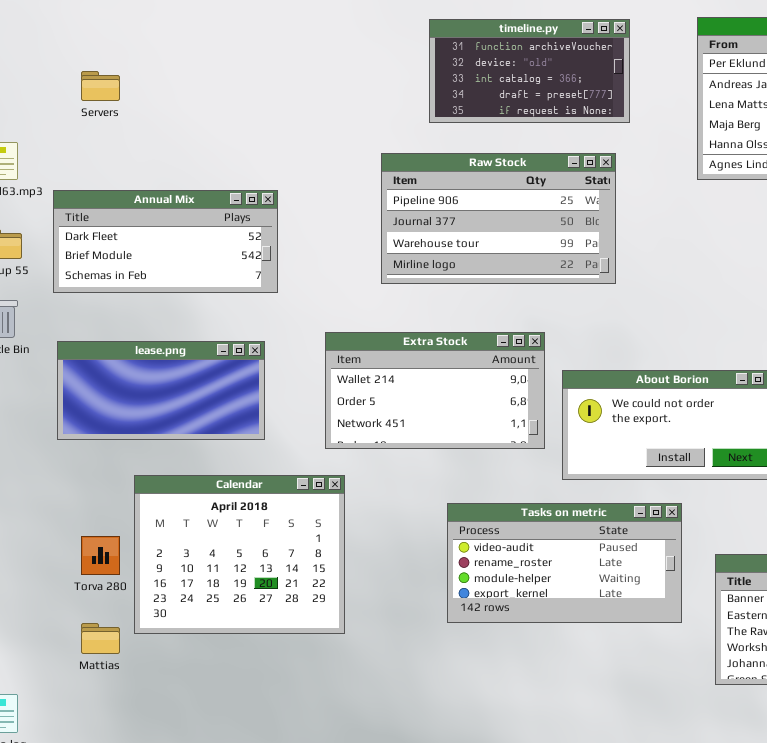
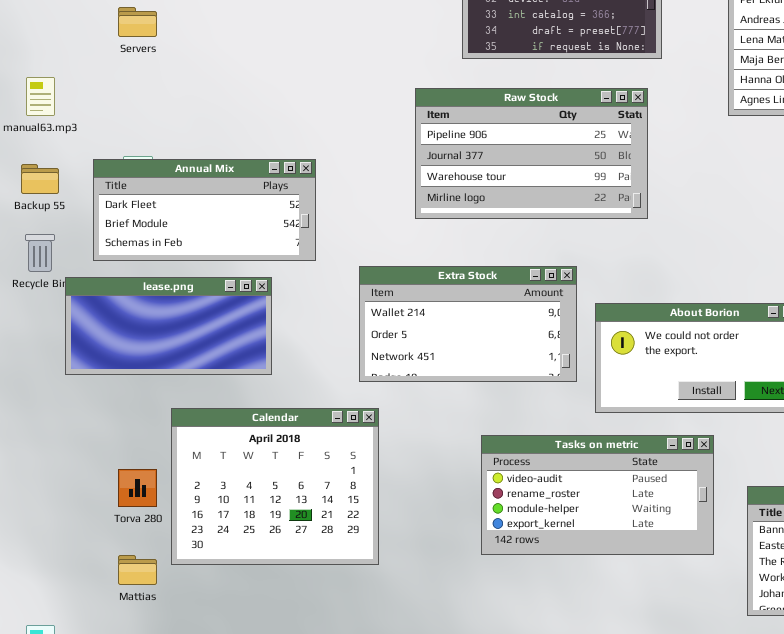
Annual Mix: [53,190,278,293] -> [93,159,316,261], moved
lease.png: [57,341,265,440] -> [65,277,272,375], moved

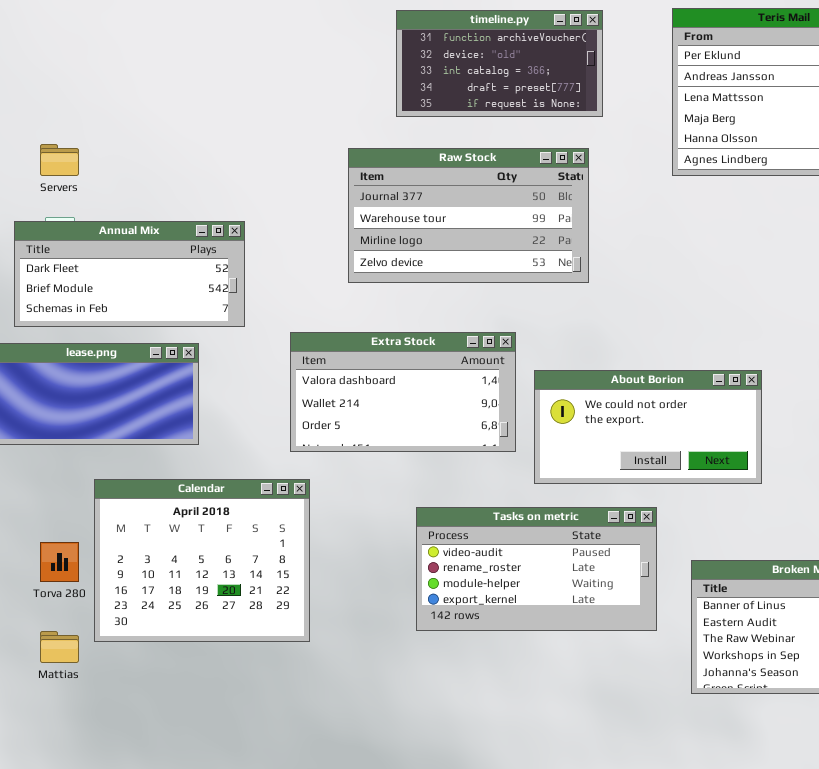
Servers: [118,7,157,37] -> [40,144,79,176], moved
Raw Stock: [415,88,648,219] -> [348,148,589,283], scrolled down 1 row
Extra Stock: [359,266,577,382] -> [290,332,516,452], scrolled up 1 row

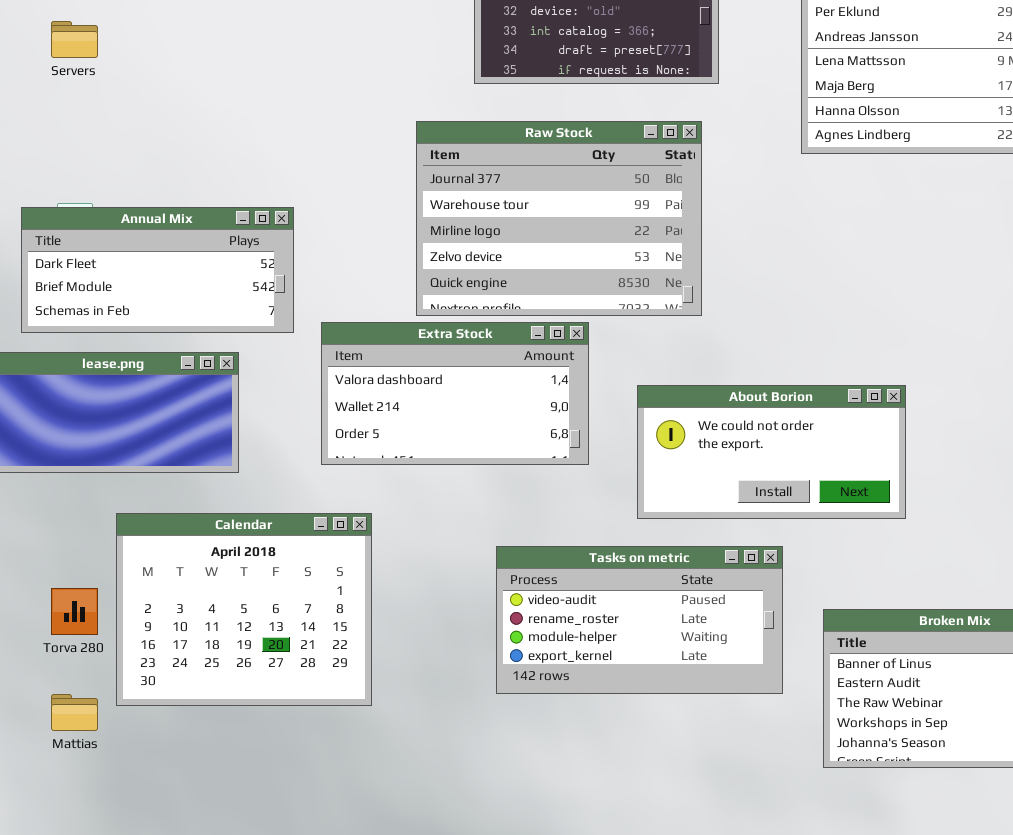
Servers: [40,144,79,176] -> [51,21,98,58], moved
Raw Stock: [348,148,589,283] -> [416,121,702,316], resized
Extra Stock: [290,332,516,452] -> [321,322,589,465], moved

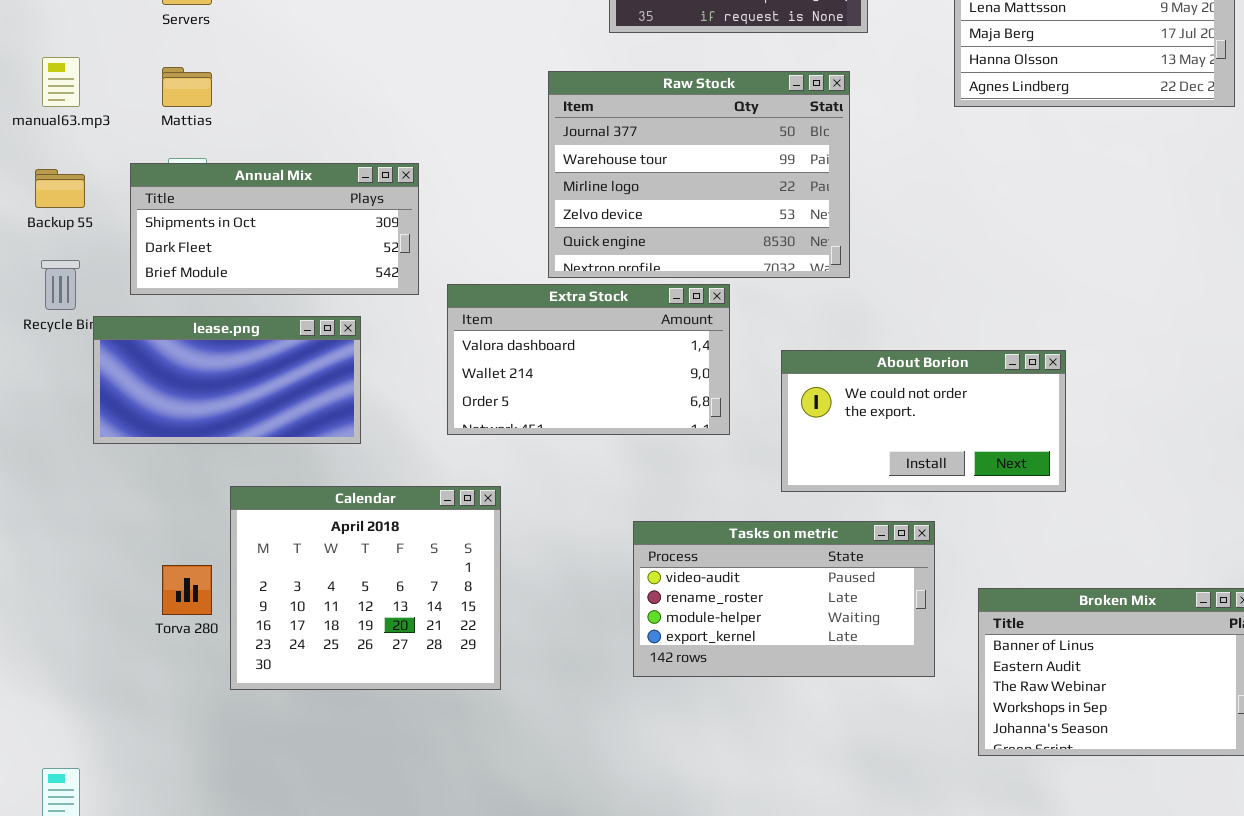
Annual Mix: [21,207,294,333] -> [130,163,419,295], scrolled up 1 row
Mattias: [51,694,98,731] -> [162,67,212,107], moved

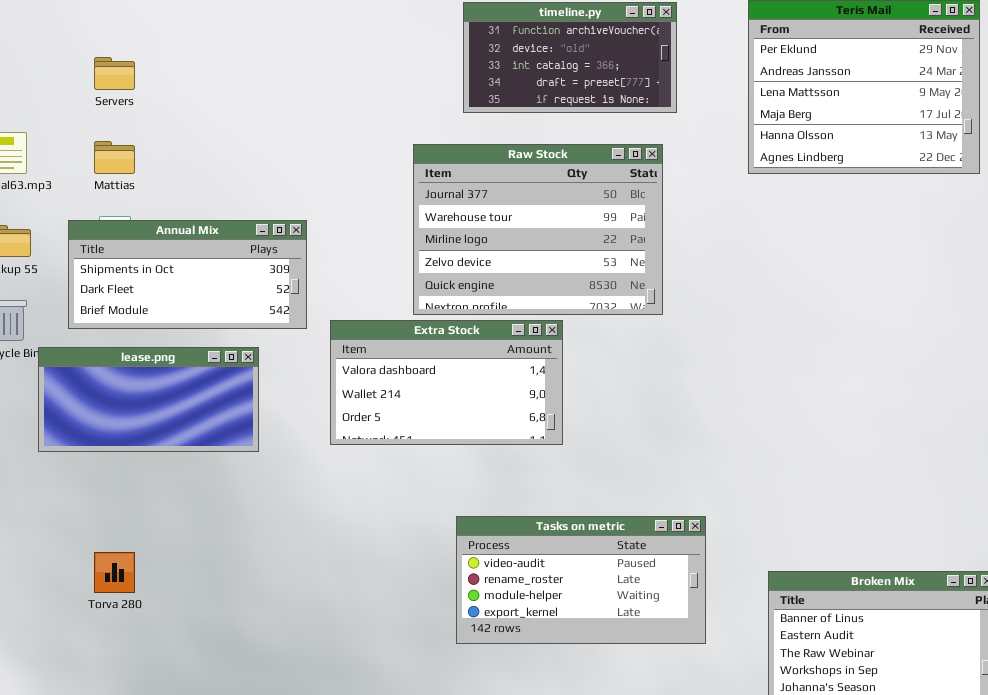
About Borion: [781,350,1066,492] -> none, closed
Calendar: [230,486,501,690] -> none, closed
Tasks on metric: [633,521,935,677] -> [456,516,706,644], moved

